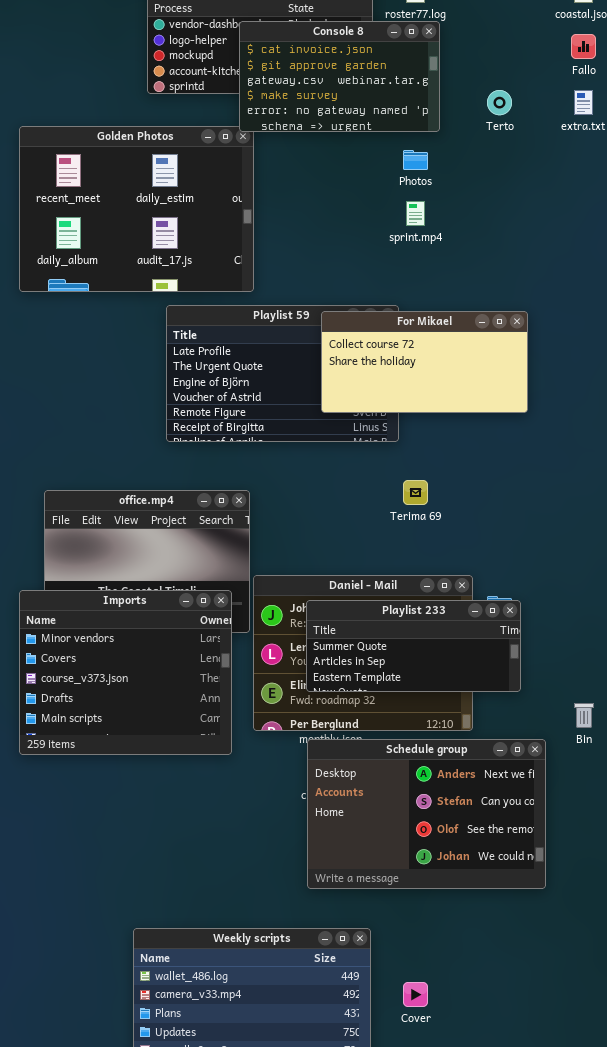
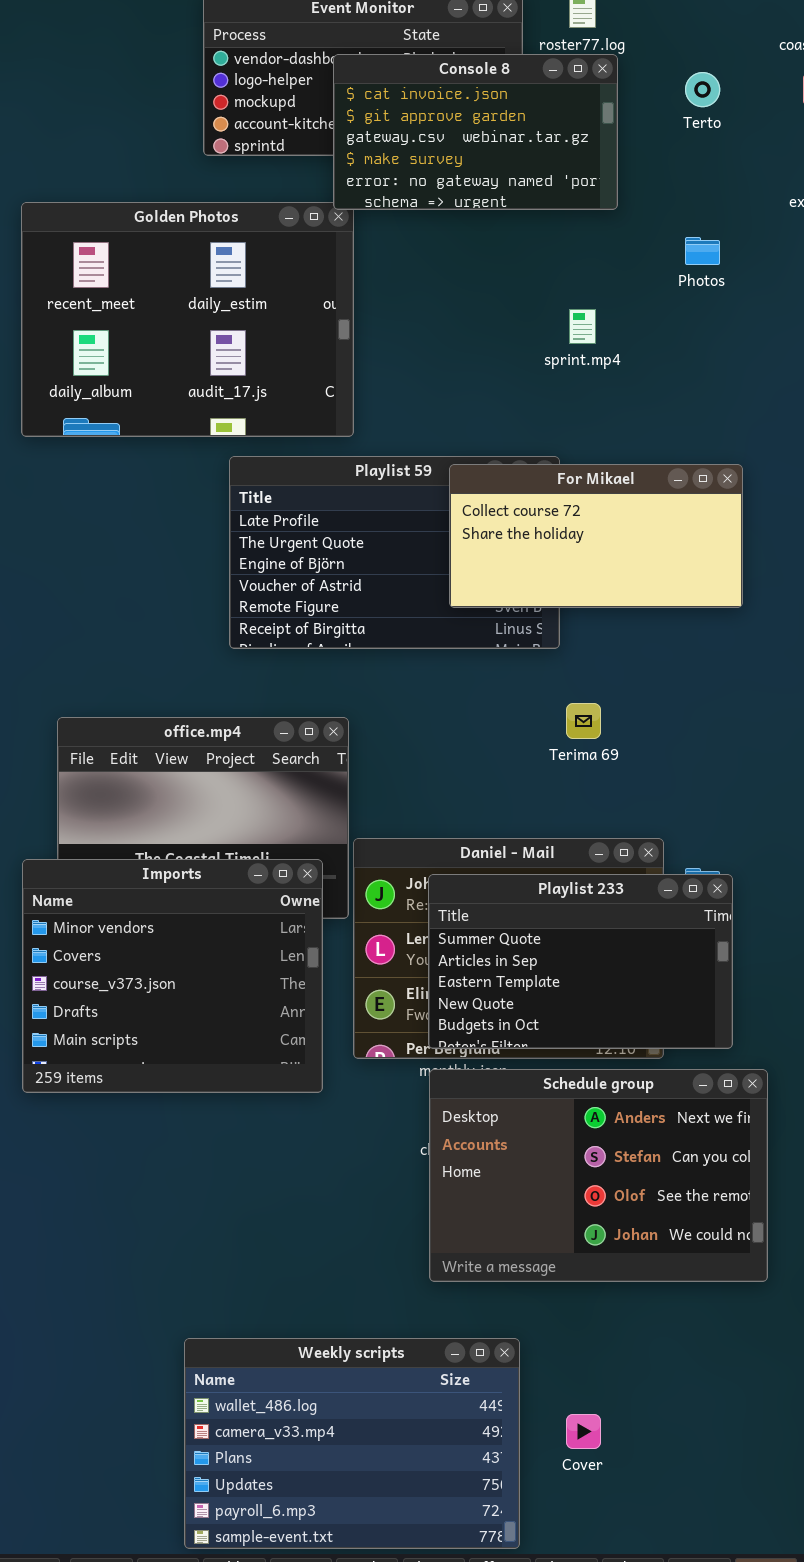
Terto: [487,90,512,115] -> [685,72,720,107], moved
Photos: [403,150,428,170] -> [685,237,720,265], moved
Playlist 233: [306,600,521,692] -> [428,874,733,1049], resized

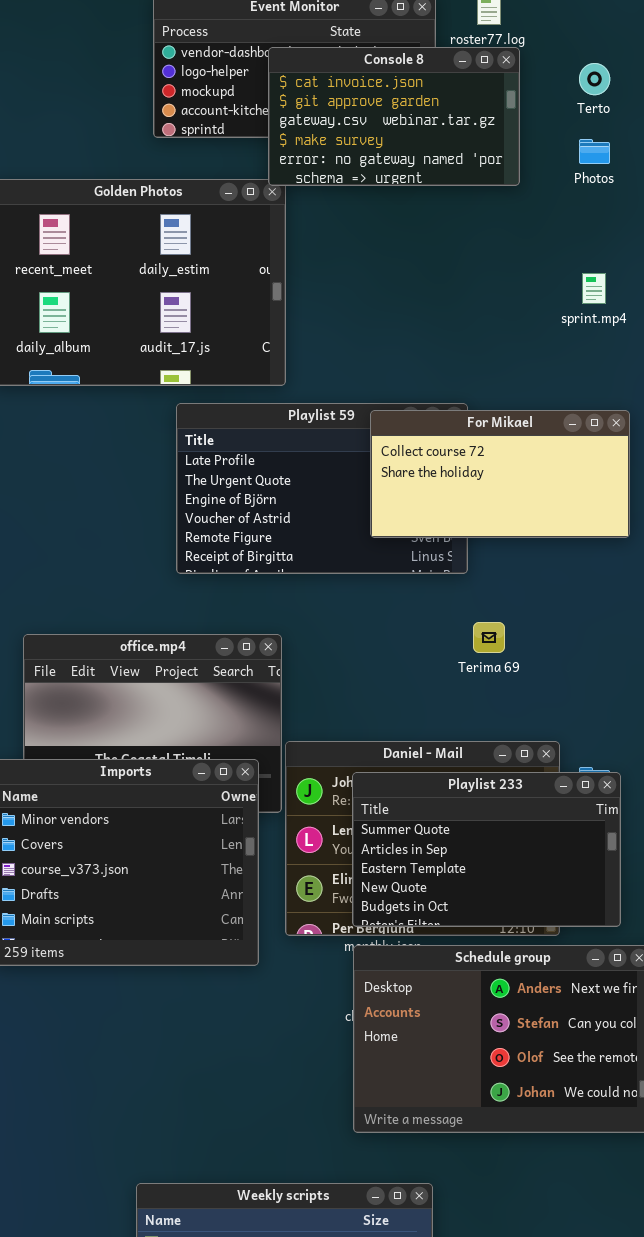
Photos: [685,237,720,265] -> [579,139,610,164], moved
sprint.mp4: [569,309,596,344] -> [582,273,606,304], moved

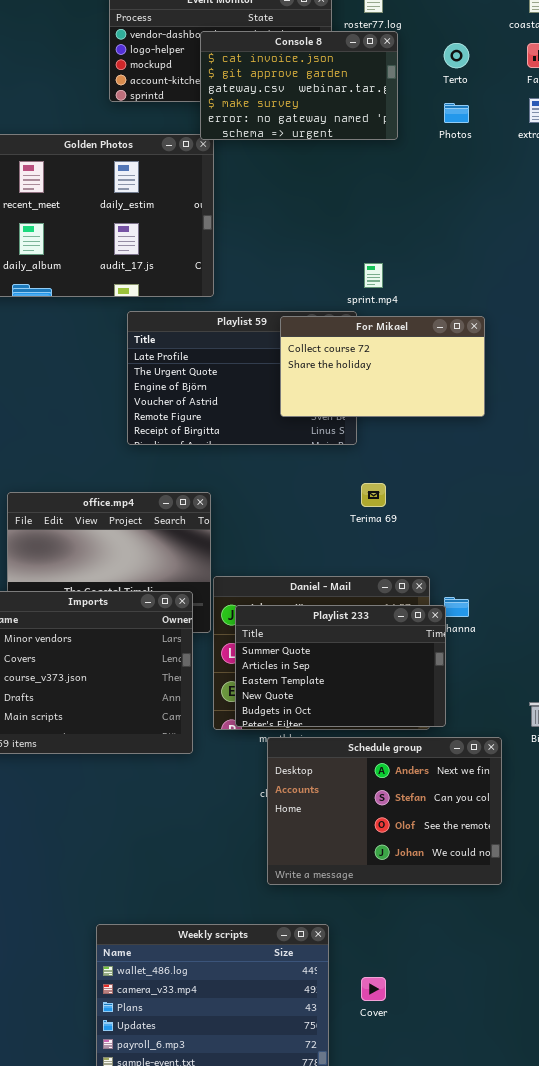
sprint.mp4: [582,273,606,304] -> [364,263,383,288], moved
Playlist 233: [352,772,621,927] -> [235,605,446,727], moved

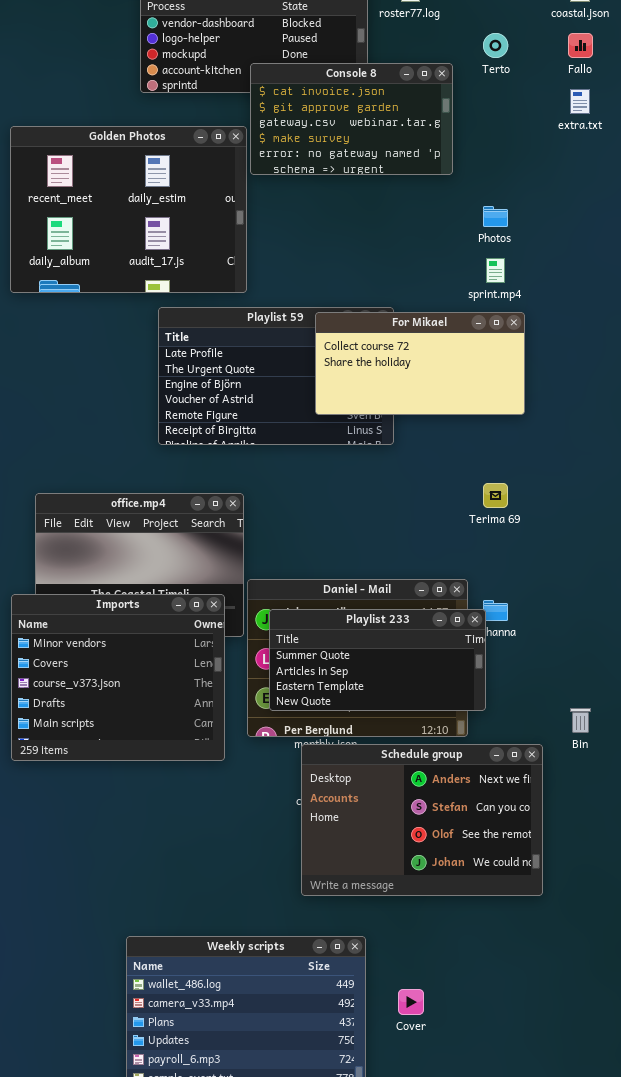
Console 8: [200,31,398,140] -> [250,63,453,175], moved
Photos: [444,103,469,123] -> [483,206,508,227], moved
sprint.mp4: [364,263,383,288] -> [486,258,505,283], moved
Terima 69: [361,483,386,507] -> [483,483,508,508], moved
Playlist 233: [235,605,446,727] -> [269,609,486,711], resized

